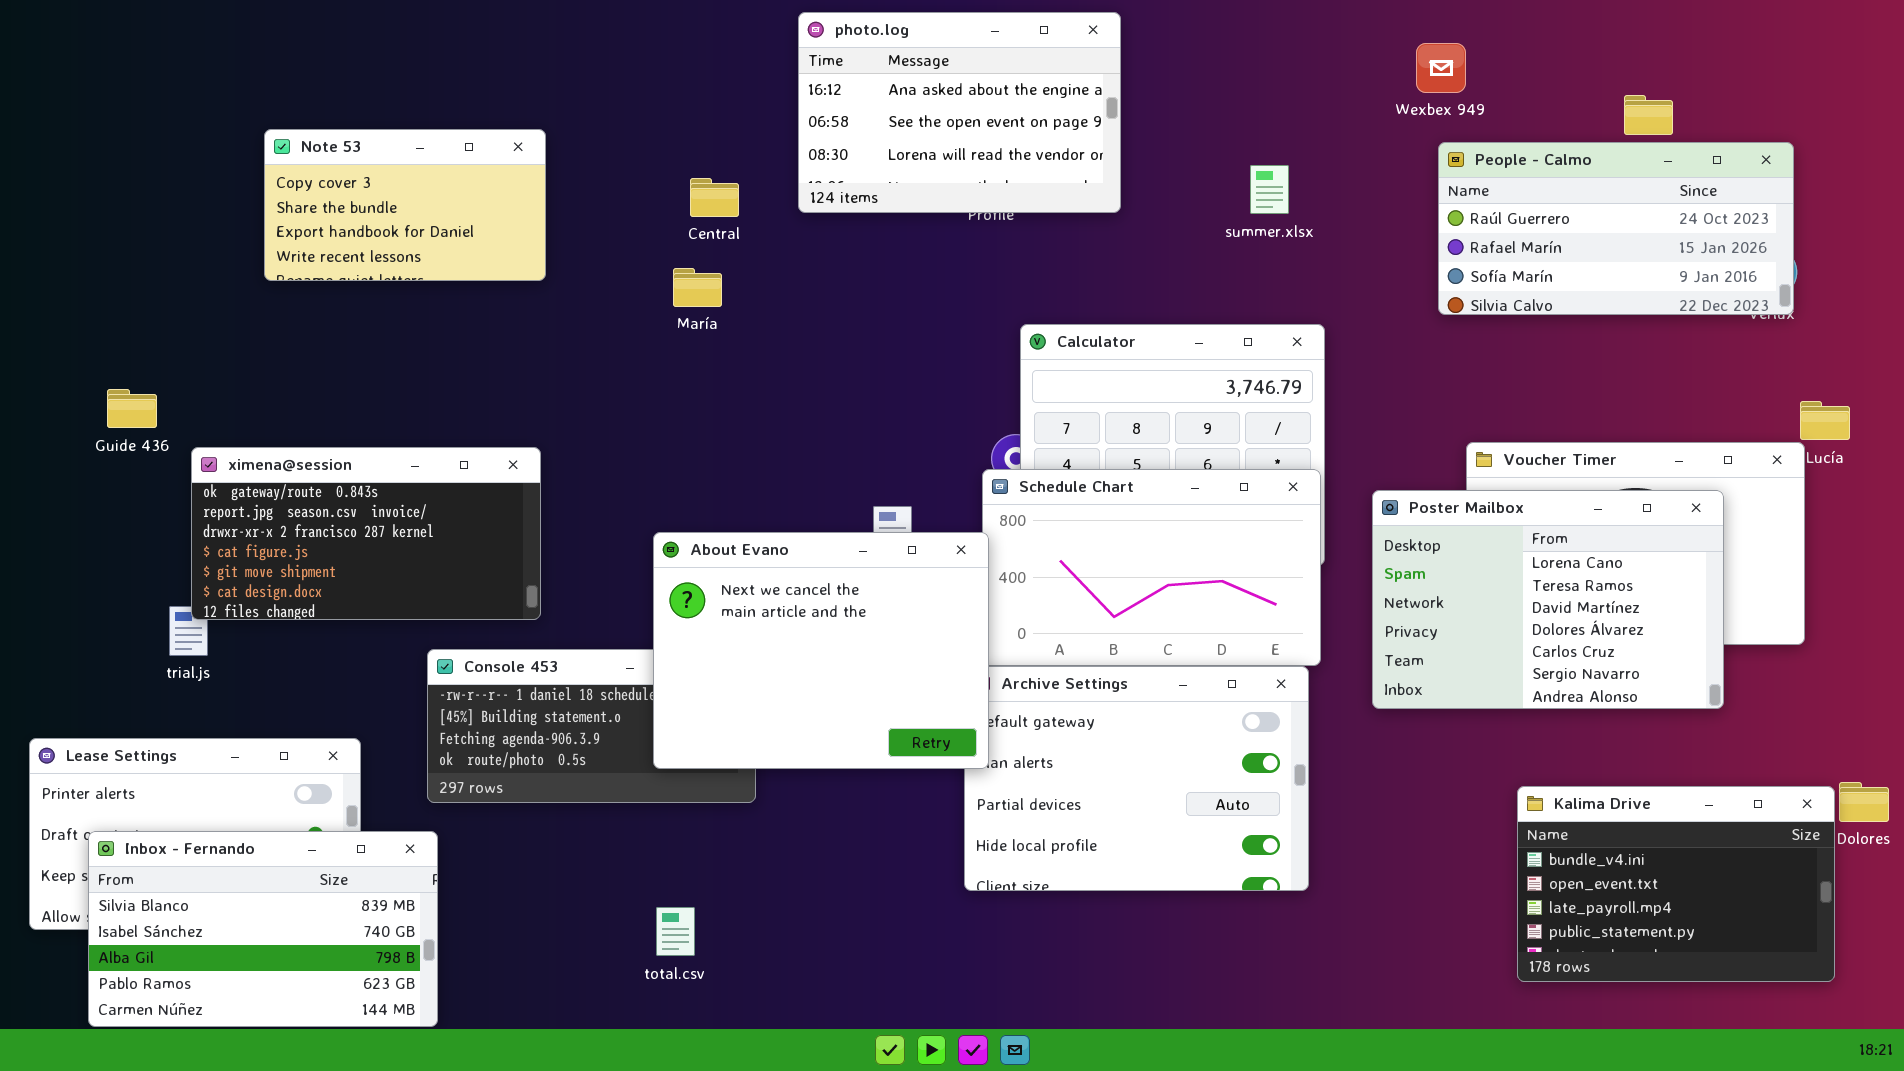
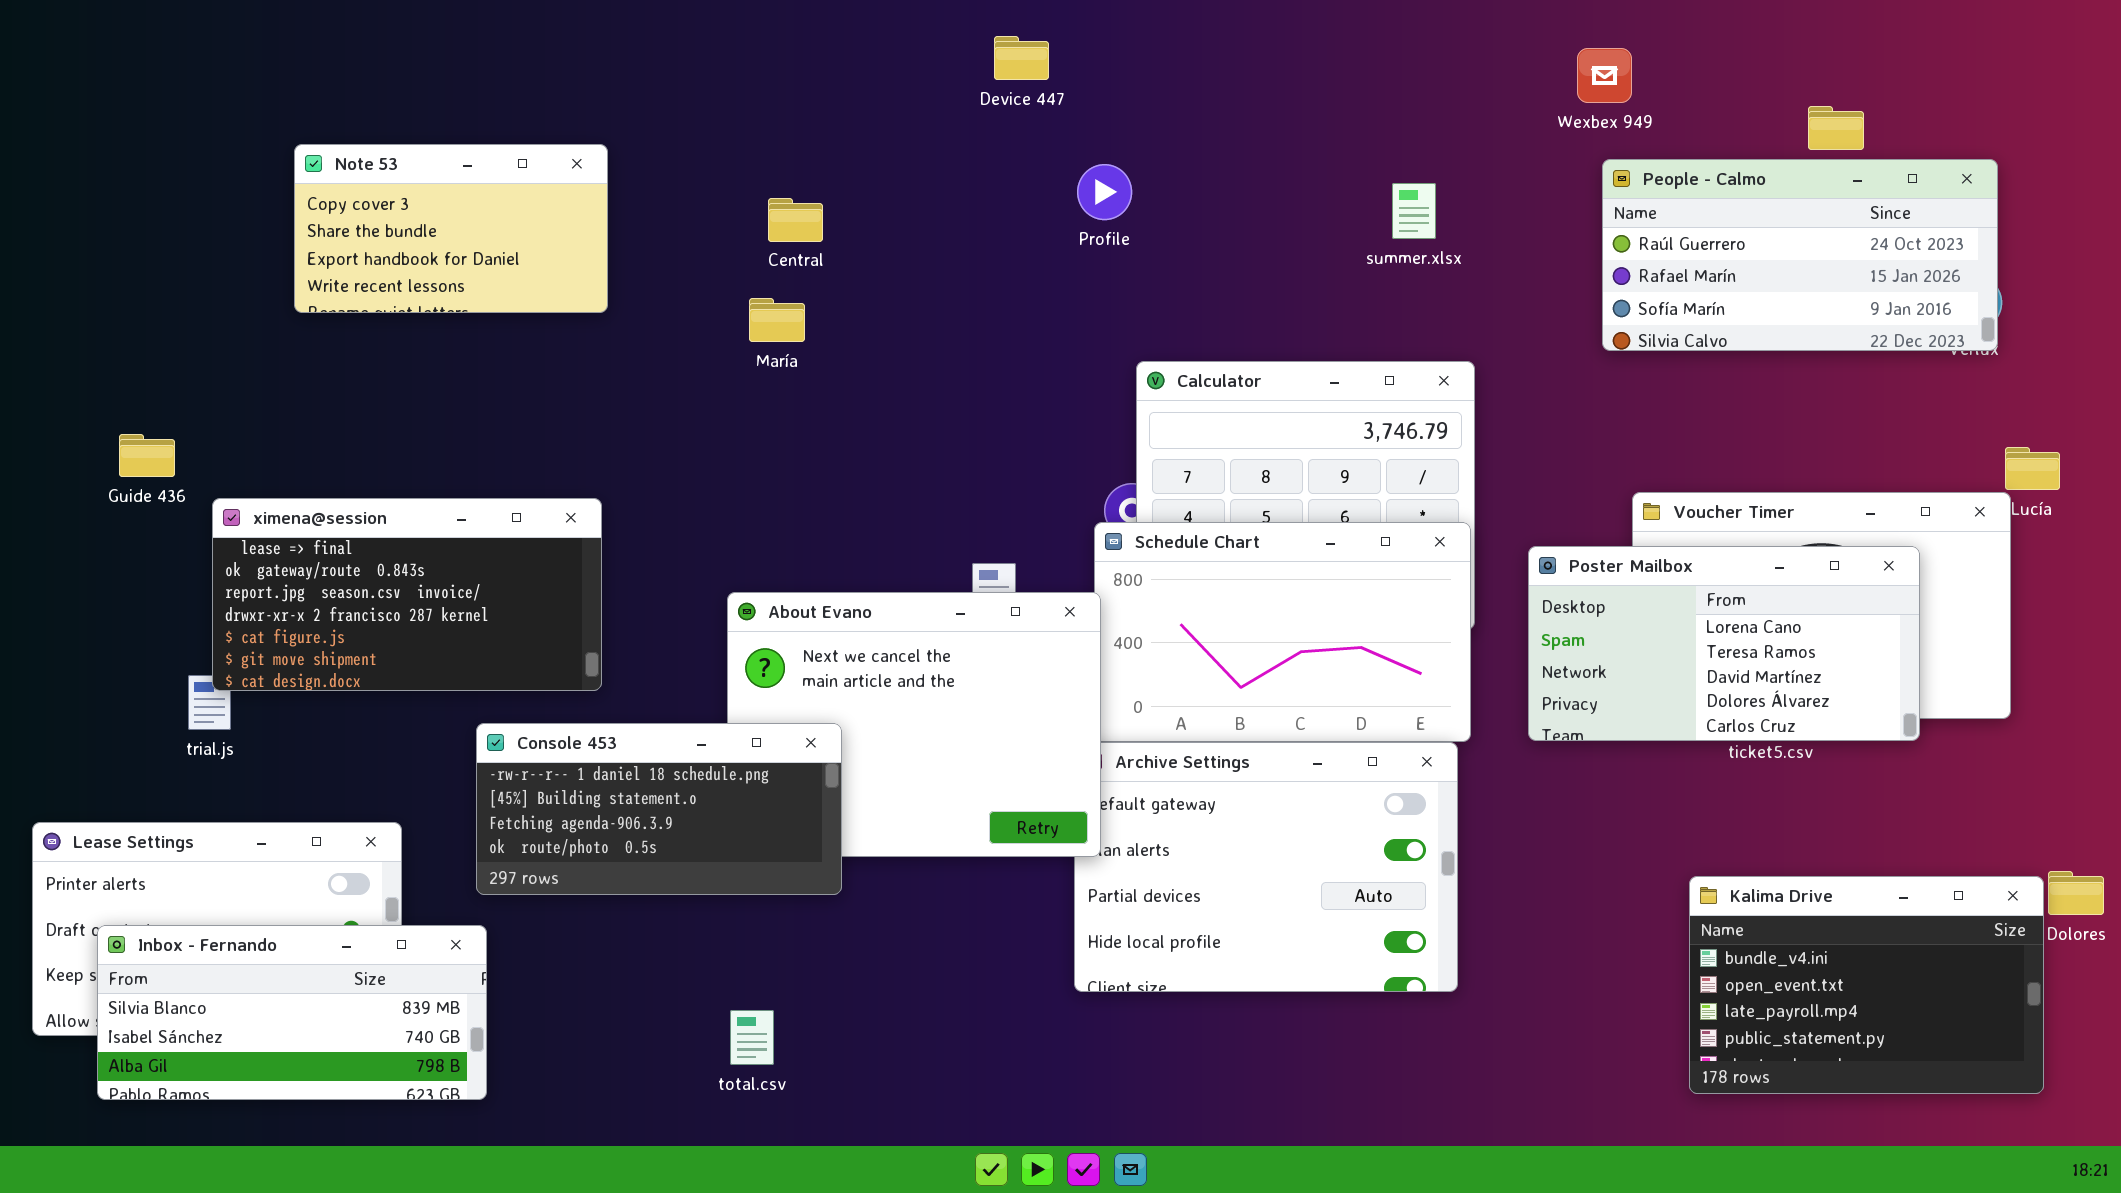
photo.log: [798,12,1121,213] -> none, closed
ximena@session: [191,447,541,620] -> [212,498,602,691], scrolled up 1 row
Poster Mailbox: [1372,490,1724,709] -> [1528,546,1920,741], resized
Console 453: [427,649,756,803] -> [476,723,842,895], raised
Inbox - Fernando: [88,831,438,1027] -> [97,925,487,1100], resized

